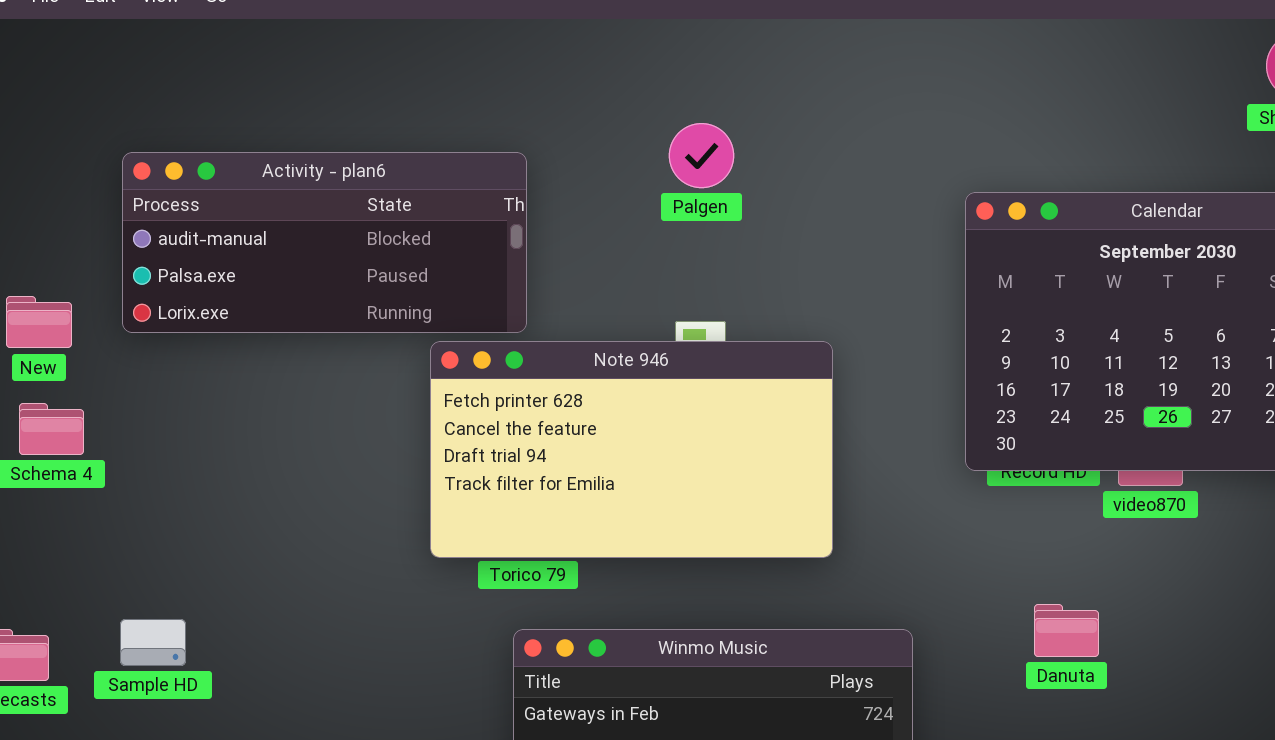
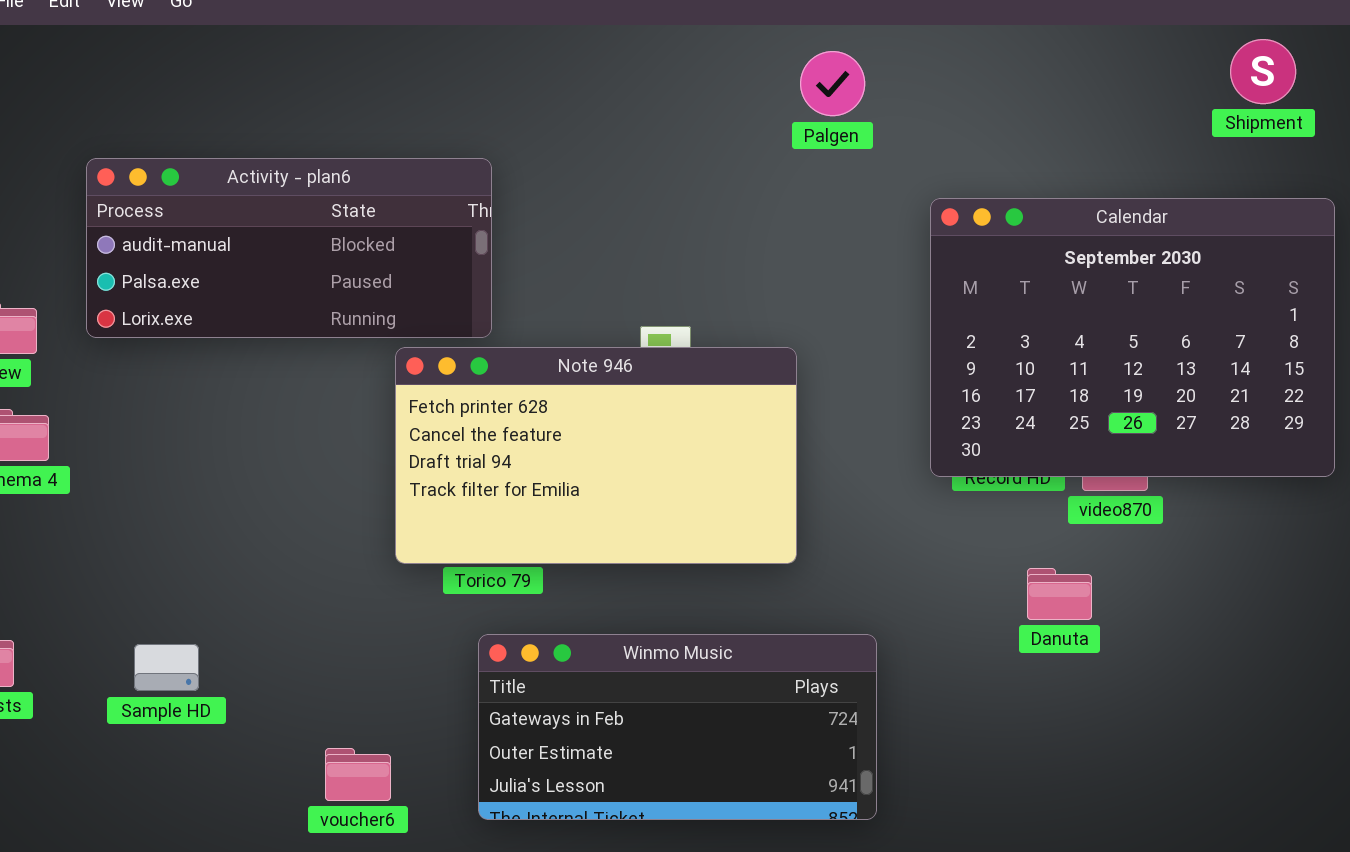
Palgen: [669,123,734,188] -> [800,51,865,116], moved
Danuta: [1034,604,1099,657] -> [1027,568,1092,620], moved
Sample HD: [120,619,186,666] -> [134,644,199,691], moved

